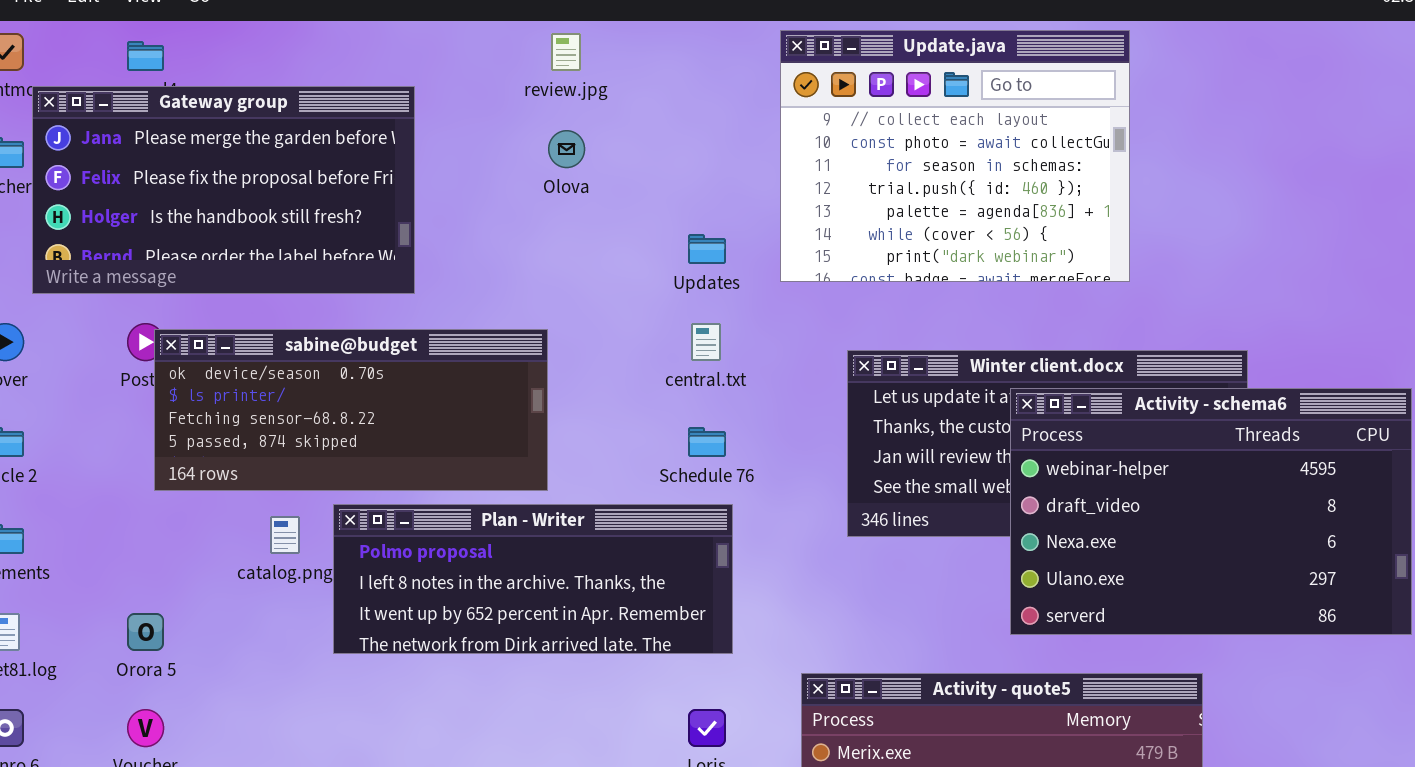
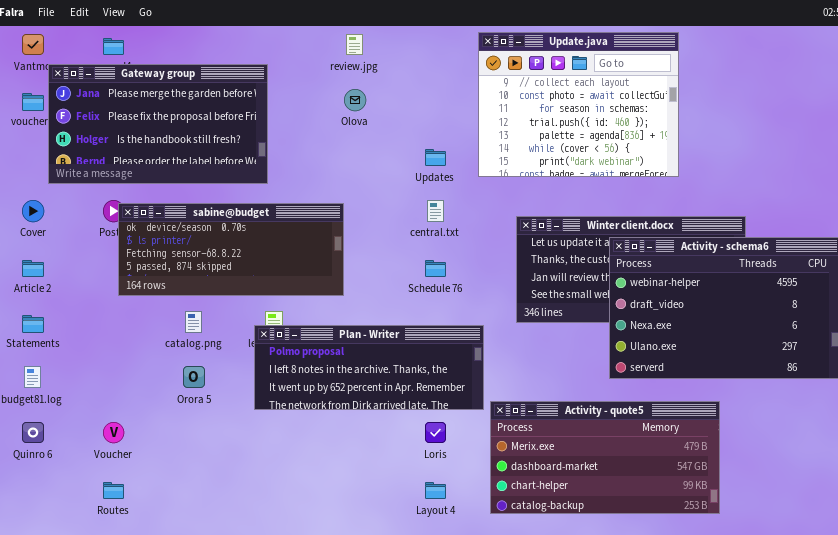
Plan - Writer: [333,504,733,654] -> [254,325,484,410], moved
Orora 5: [127,613,164,651] -> [183,366,205,388], moved

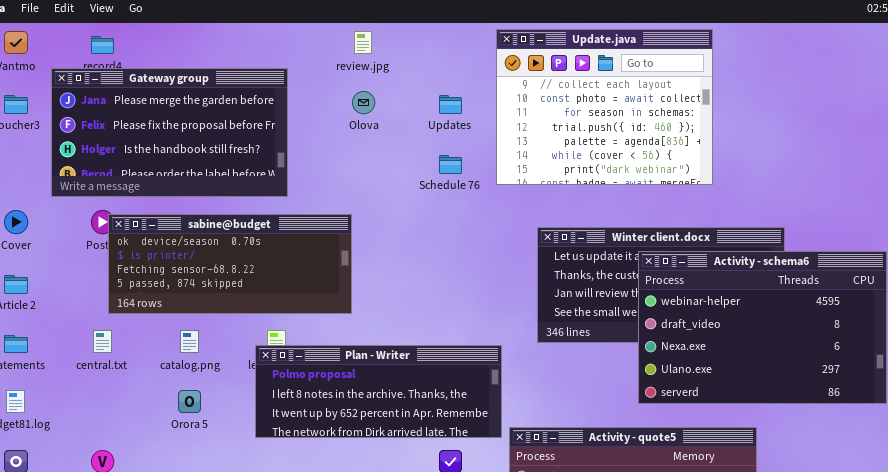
Gateway group: [48,64,268,184] -> [51,68,288,197], moved
Updates: [425,149,446,166] -> [439,95,462,114], moved
central.txt: [427,200,444,222] -> [93,330,112,353], moved
Schedule 76: [425,260,446,277] -> [439,155,462,174], moved

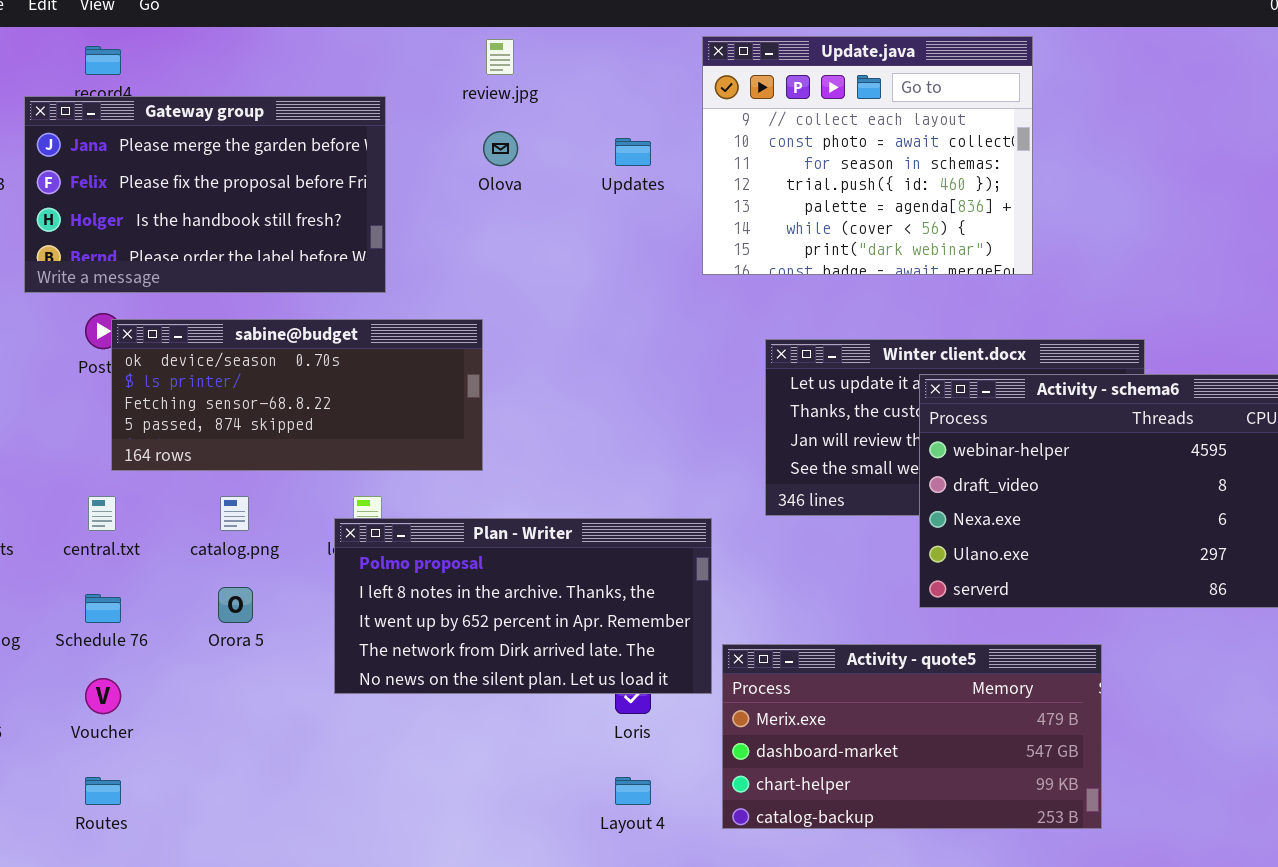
Schedule 76: [439,155,462,174] -> [85,594,121,623], moved
Plan - Writer: [255,345,502,438] -> [334,518,712,694], resized

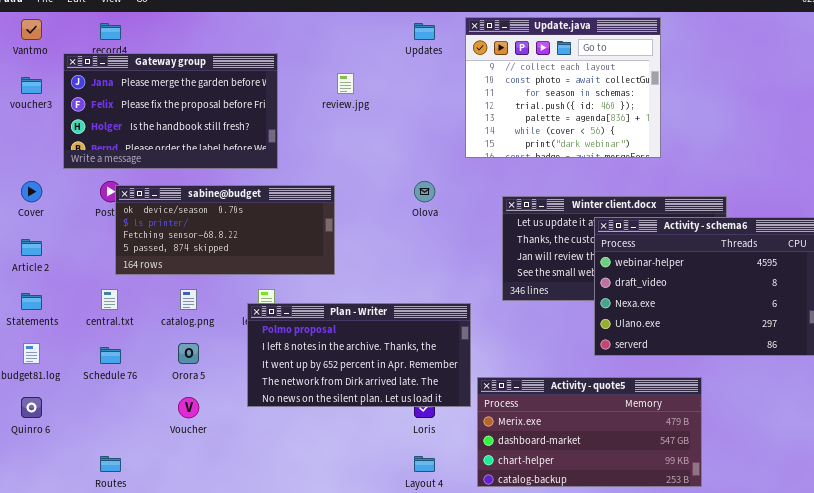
review.jpg: [486,39,514,75] -> [337,73,354,94], moved
Olova: [483,131,518,166] -> [414,181,435,202], moved
Updates: [615,138,651,166] -> [414,23,435,40], moved
Voucher: [85,678,121,714] -> [178,397,199,418], moved

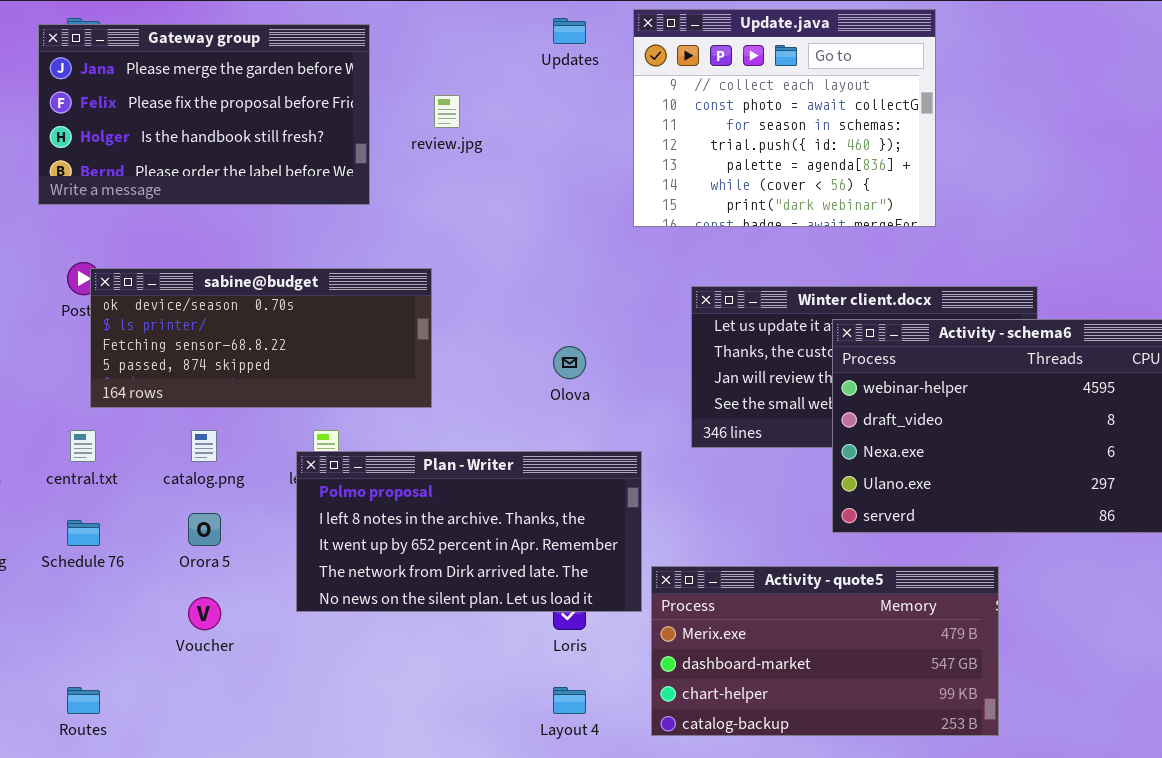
Gateway group: [63,53,278,169] -> [38,24,370,205], moved
Olova: [414,181,435,202] -> [553,346,586,379], moved

